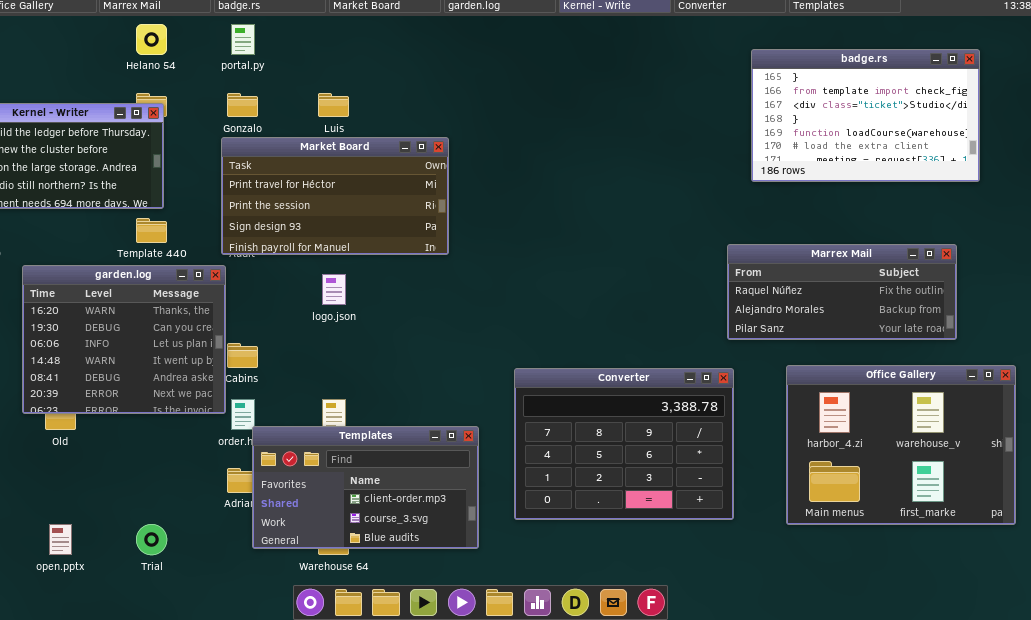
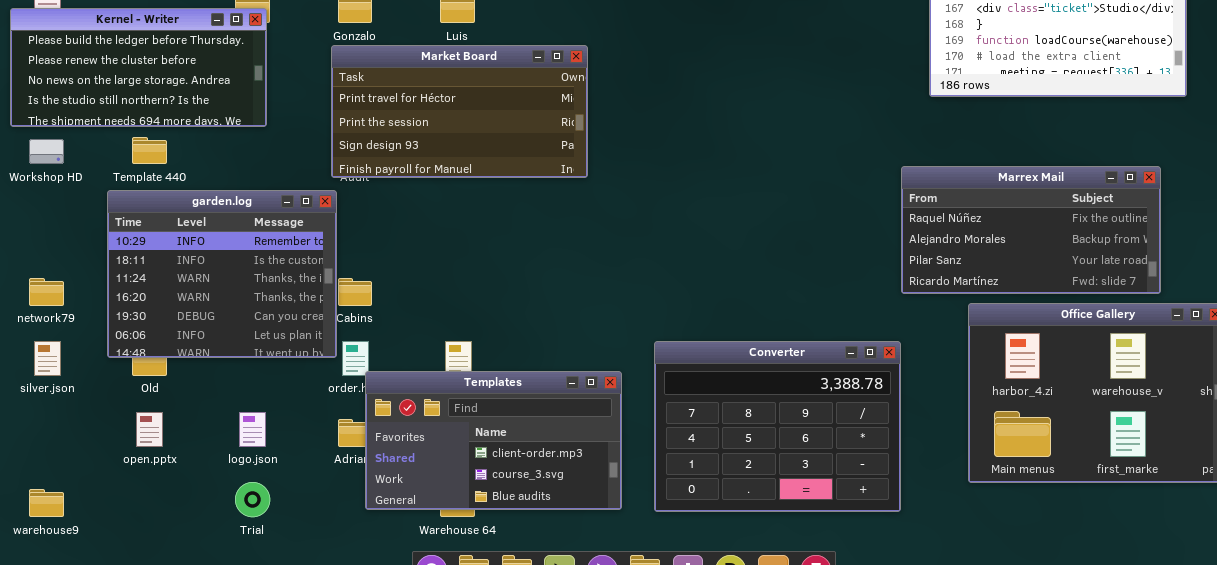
Template 440: [136,218,167,243] -> [132,137,167,164], moved
Marrex Mail: [727,244,957,340] -> [901,166,1161,294], resized
garden.log: [22,265,226,414] -> [107,190,337,358], scrolled up 3 rows
logo.json: [322,274,346,305] -> [239,412,266,447], moved
Converter: [514,368,734,520] -> [654,341,901,512], moved
open.pptx: [49,524,72,555] -> [136,412,163,447], moved

